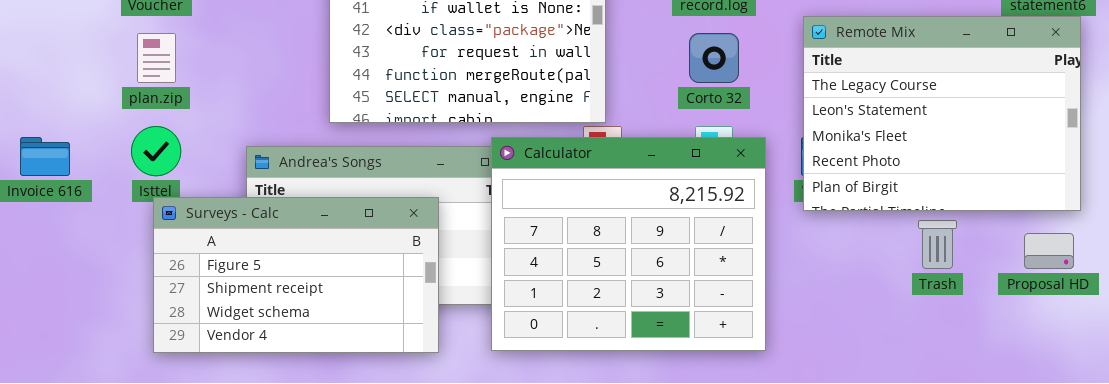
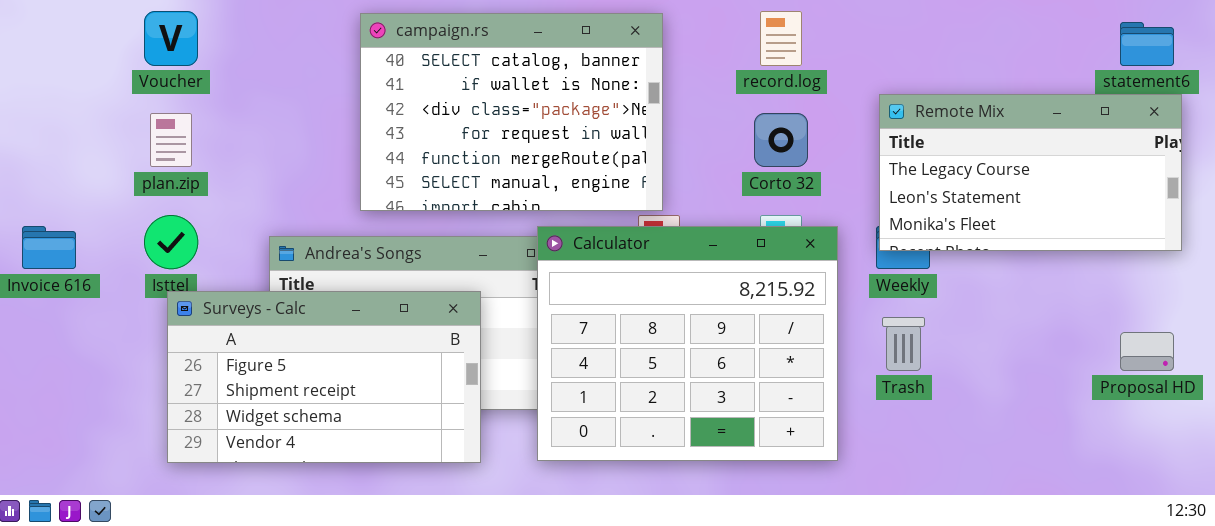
Remote Mix: [803,16,1081,211] -> [879,94,1182,251], resized
Trash: [918,220,957,269] -> [882,317,925,371], moved

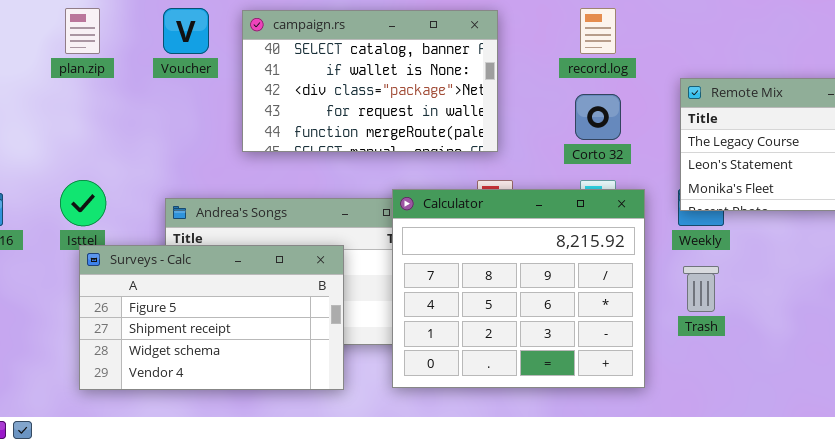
Voucher: [144,11,198,66] -> [163,8,209,54], moved
campaign.rs: [360,13,663,211] -> [242,10,498,152], resized
plan.zip: [150,113,192,167] -> [65,8,100,54], moved

